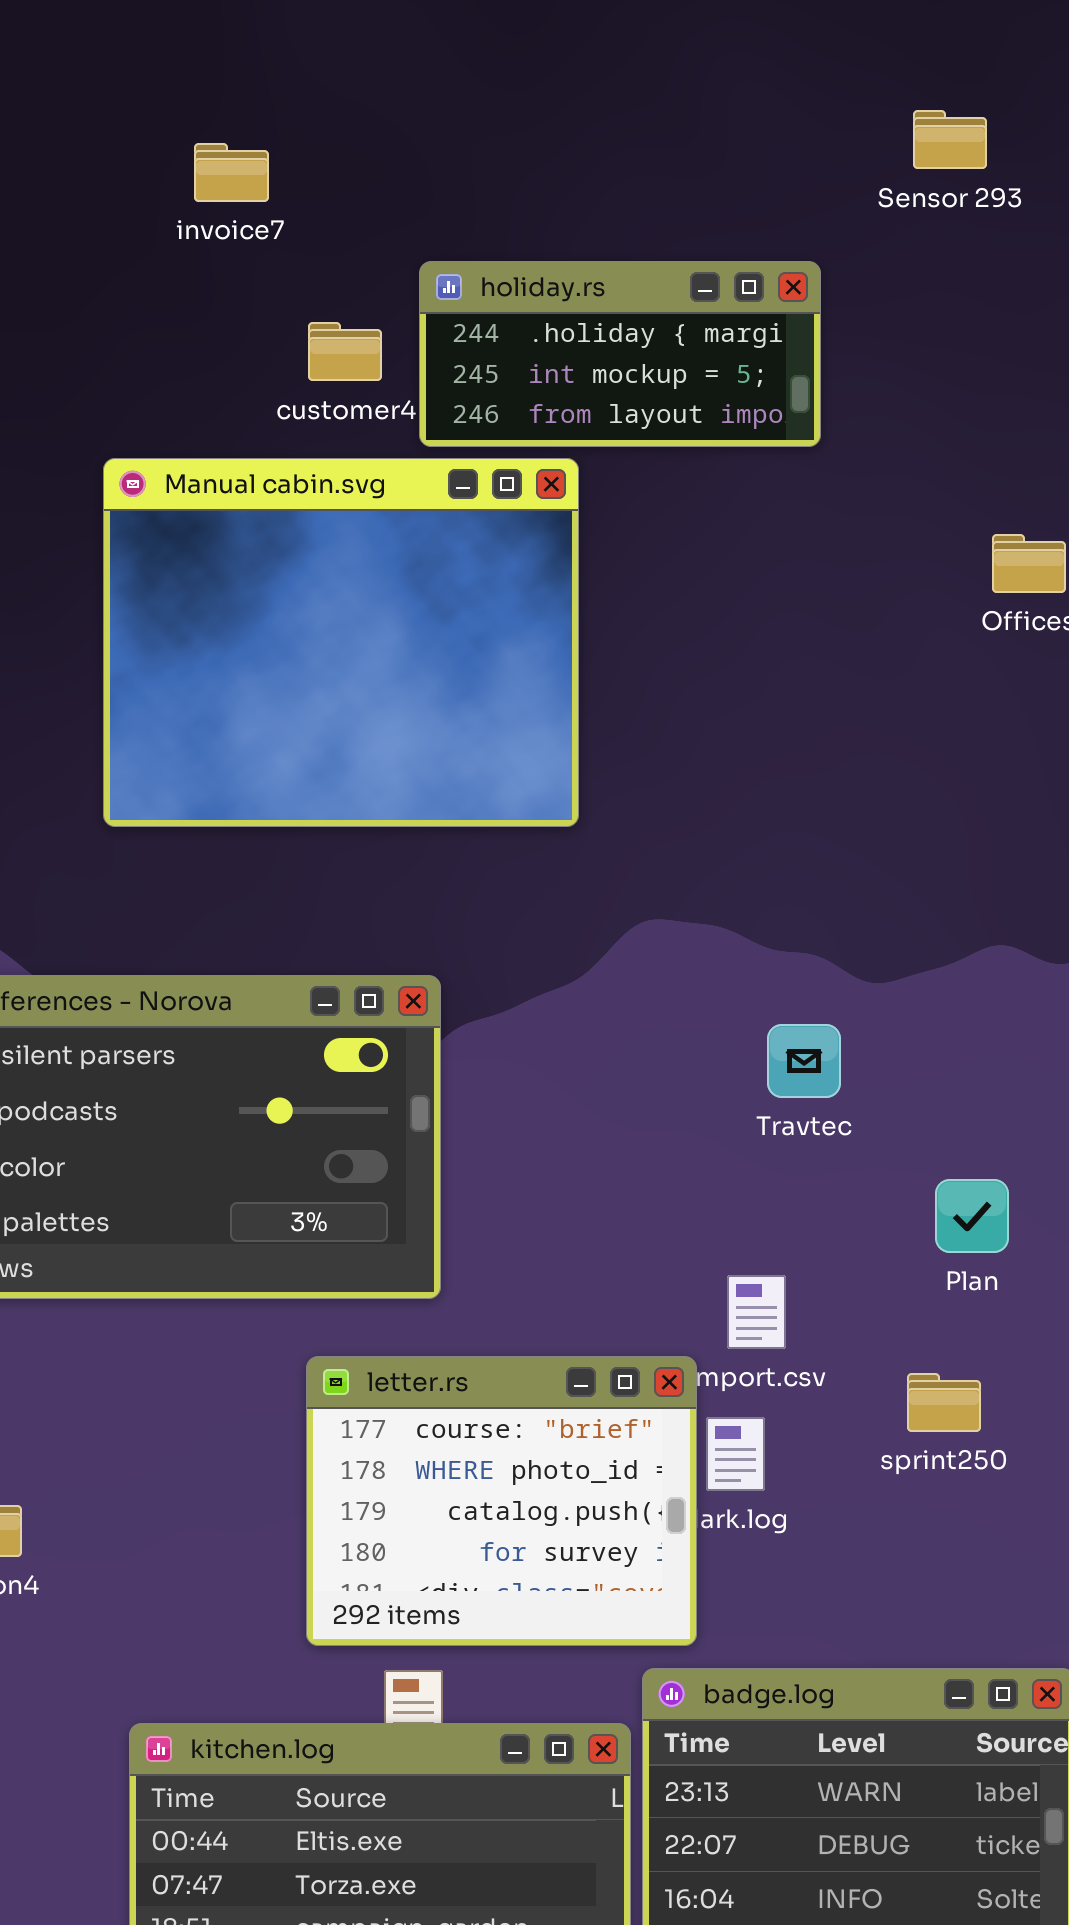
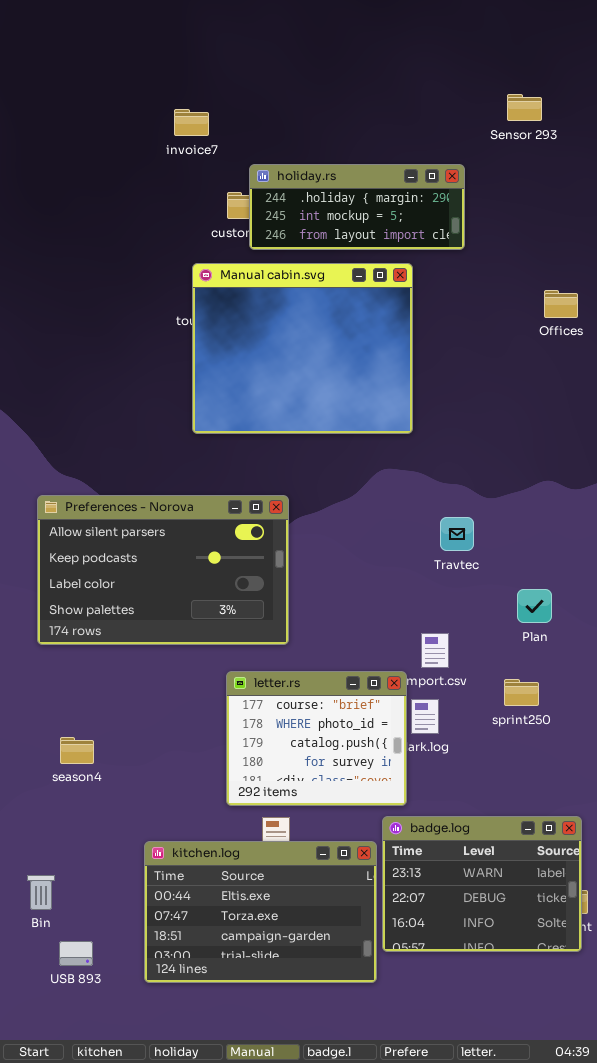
holiday.rs: [419,261,821,447] -> [249,164,465,250], resized
Manual cabin.svg: [103,458,579,827] -> [192,263,413,434], moved

